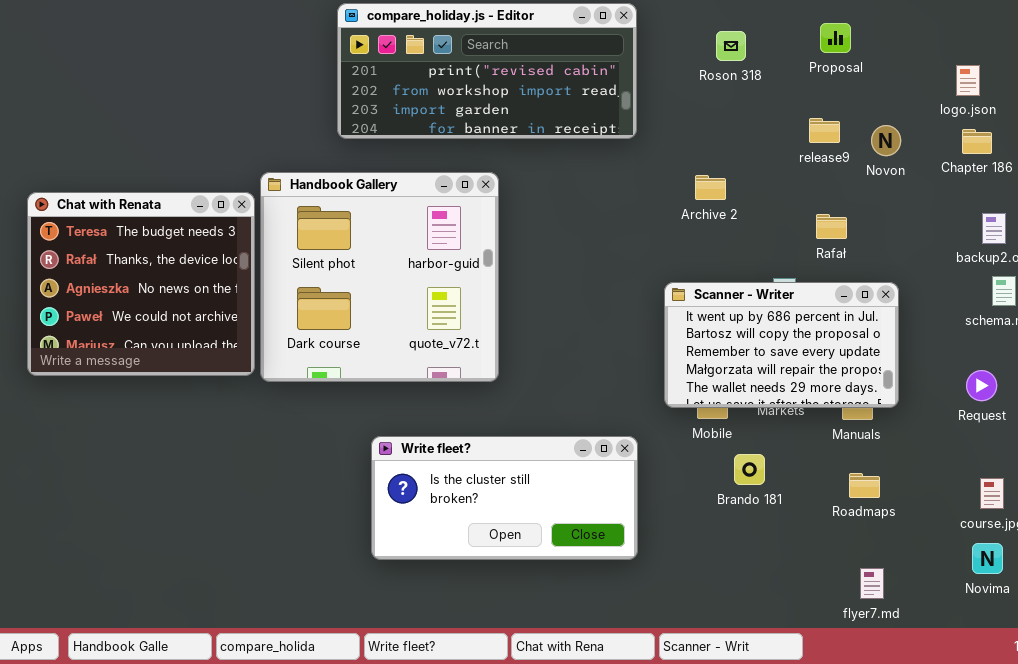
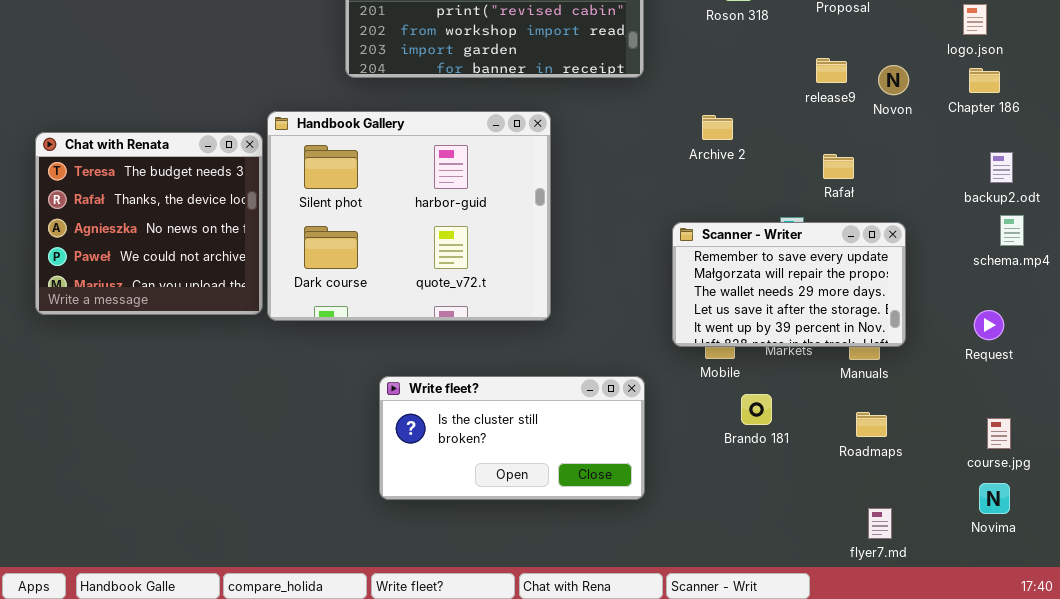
Handbook Gallery: [260,172,499,382] -> [267,111,551,321], resized
Scanner - Writer: [664,282,899,408] -> [672,222,906,347], scrolled down 2 rows

